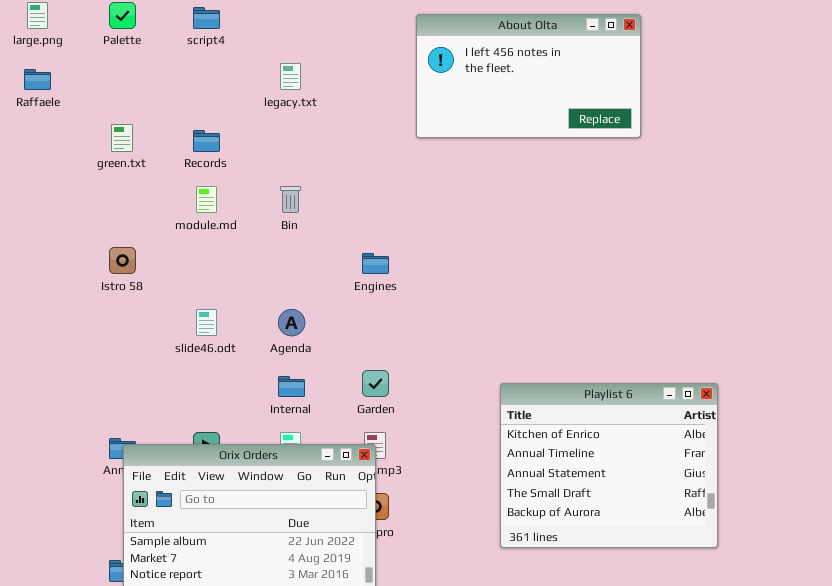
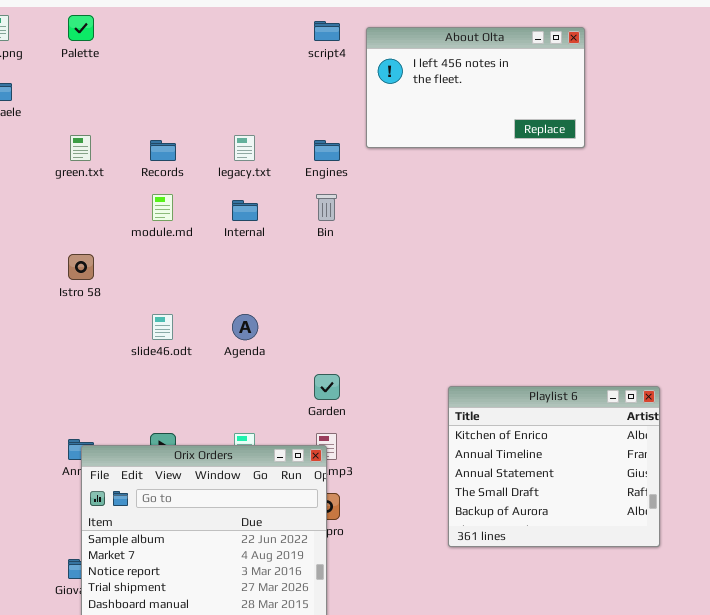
script4: [193,7,220,29] -> [314,21,340,41], moved
legacy.txt: [280,63,301,90] -> [234,135,255,161], moved
Bin: [280,186,301,213] -> [316,194,337,221], moved
Engines: [362,253,389,274] -> [314,140,340,161], moved
Internal: [278,376,305,397] -> [232,200,258,221], moved

